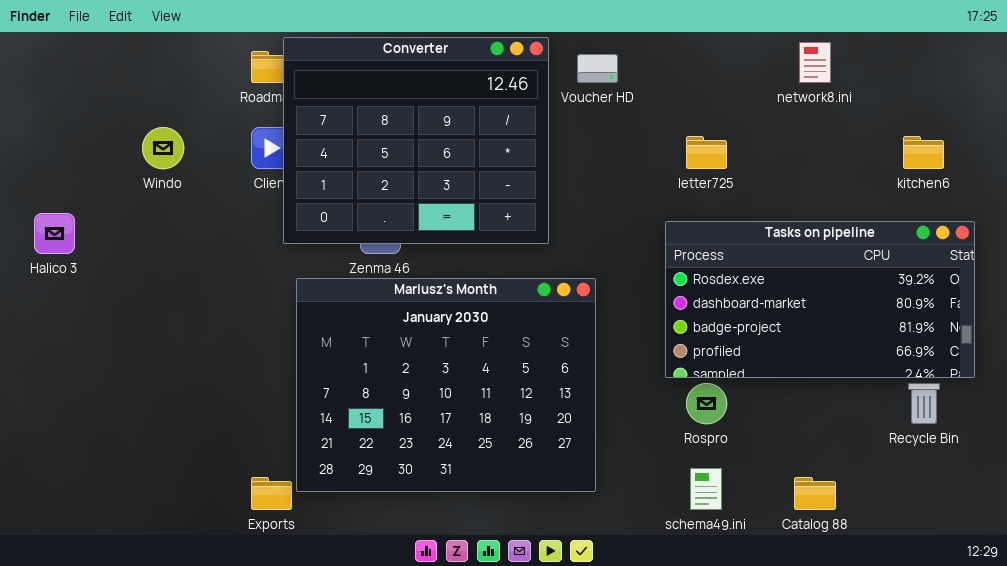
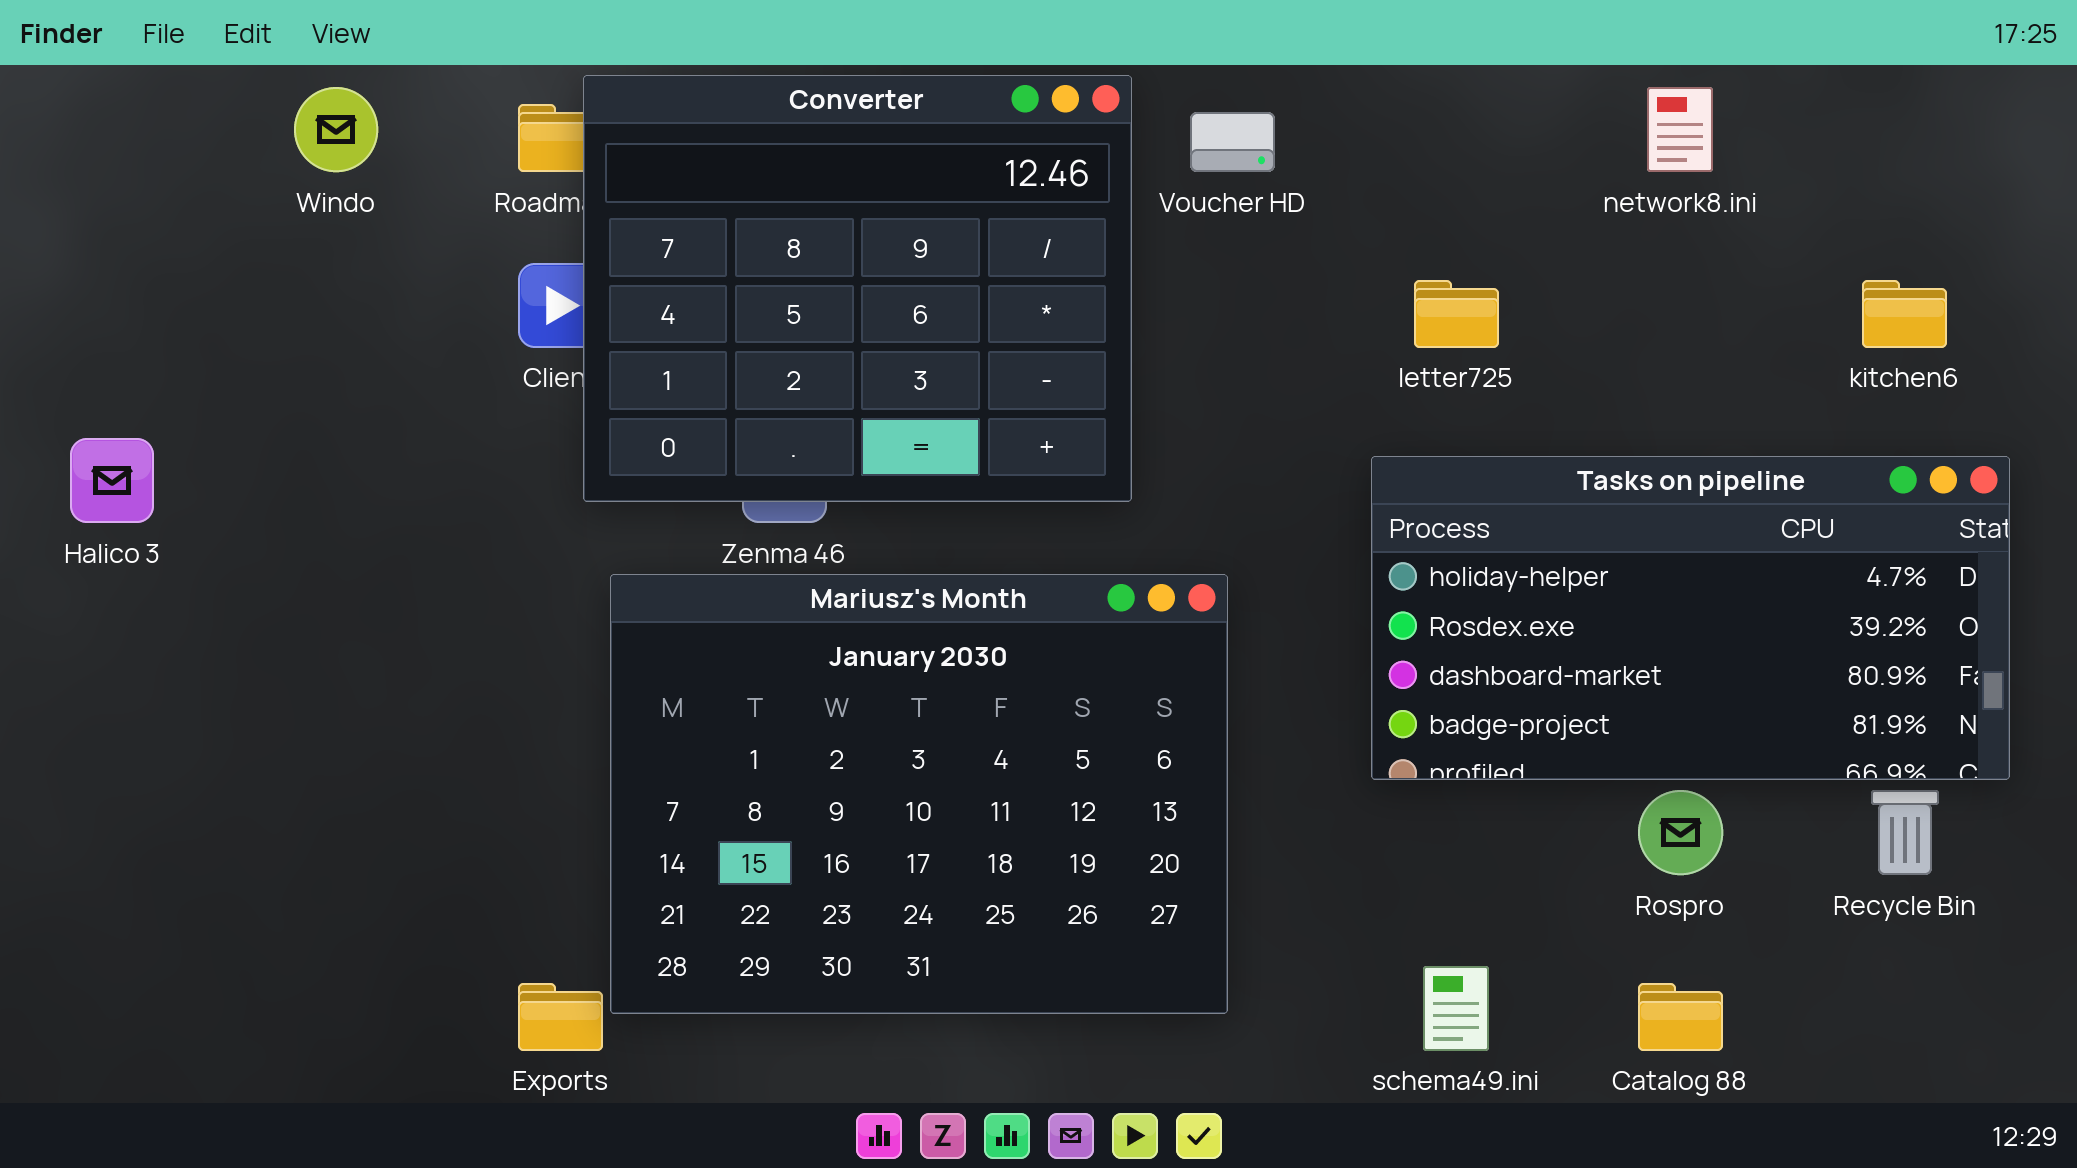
Windo: [142,127,184,169] -> [294,87,378,172], moved
Tasks on pipeline: [665,221,975,378] -> [1371,456,2010,780], scrolled up 1 row
Rospro: [686,383,727,424] -> [1638,790,1723,875], moved

